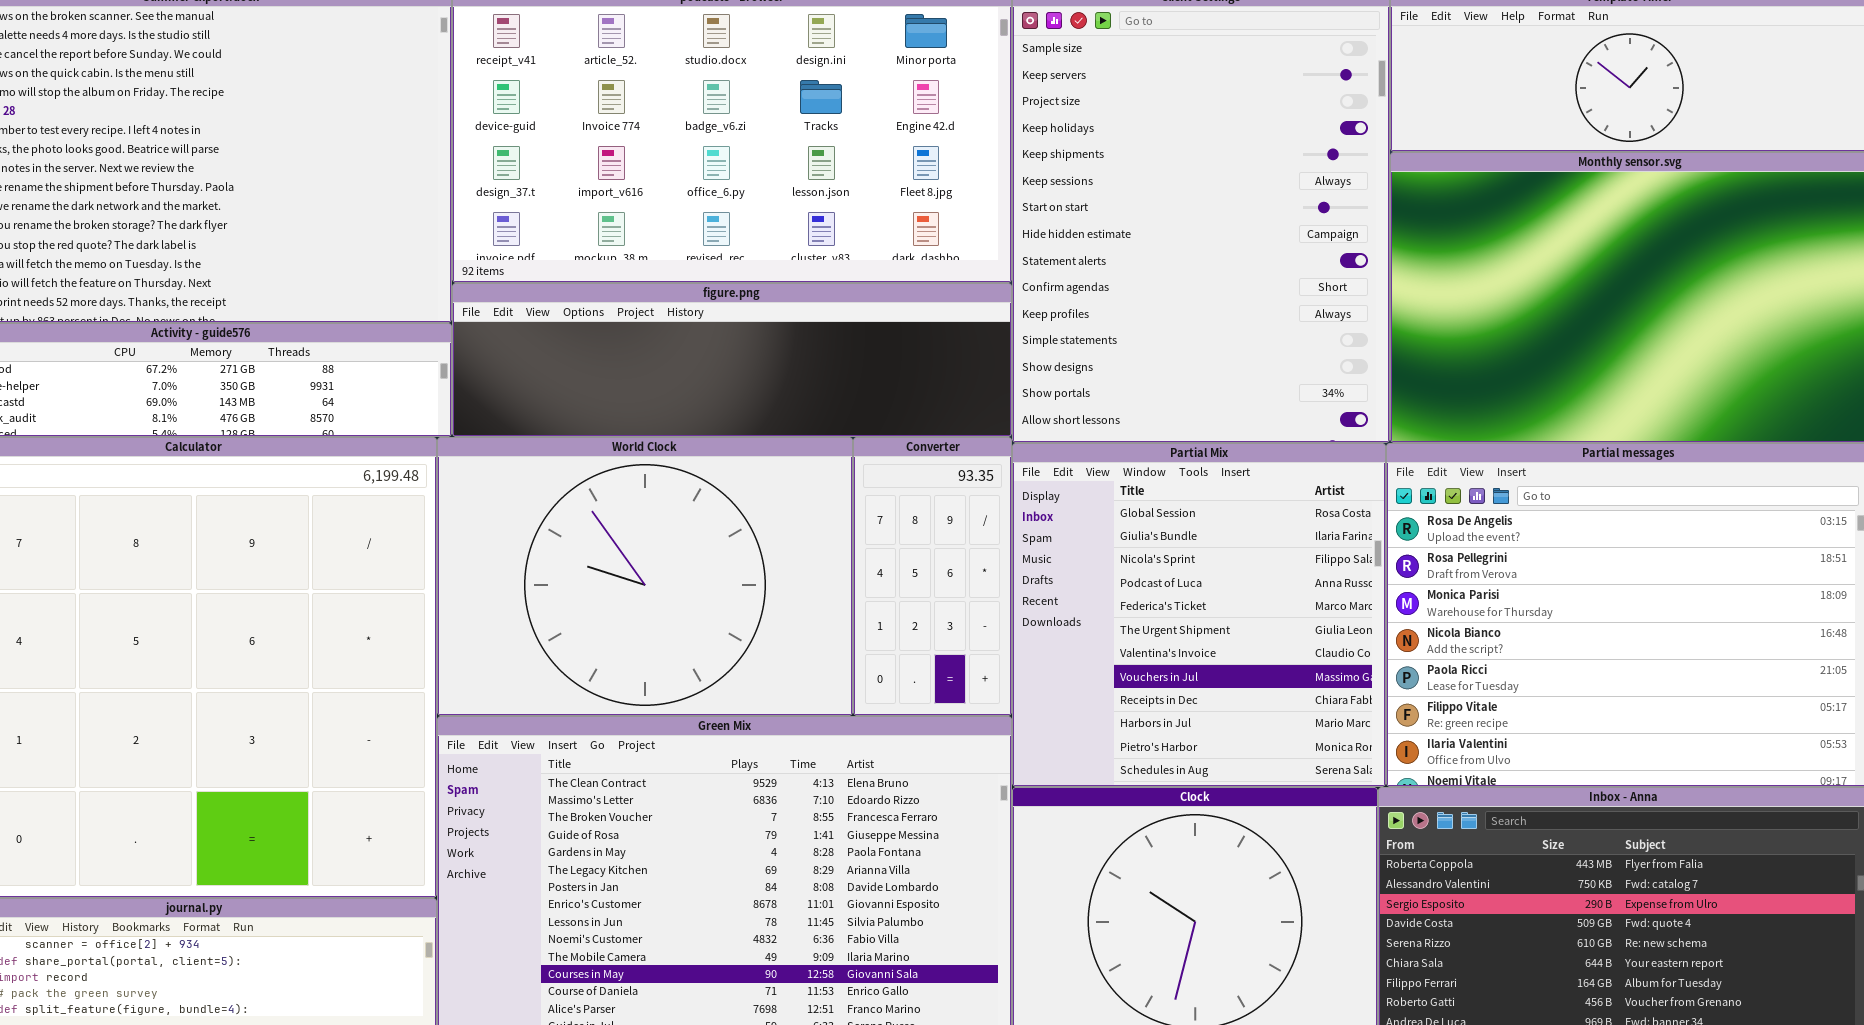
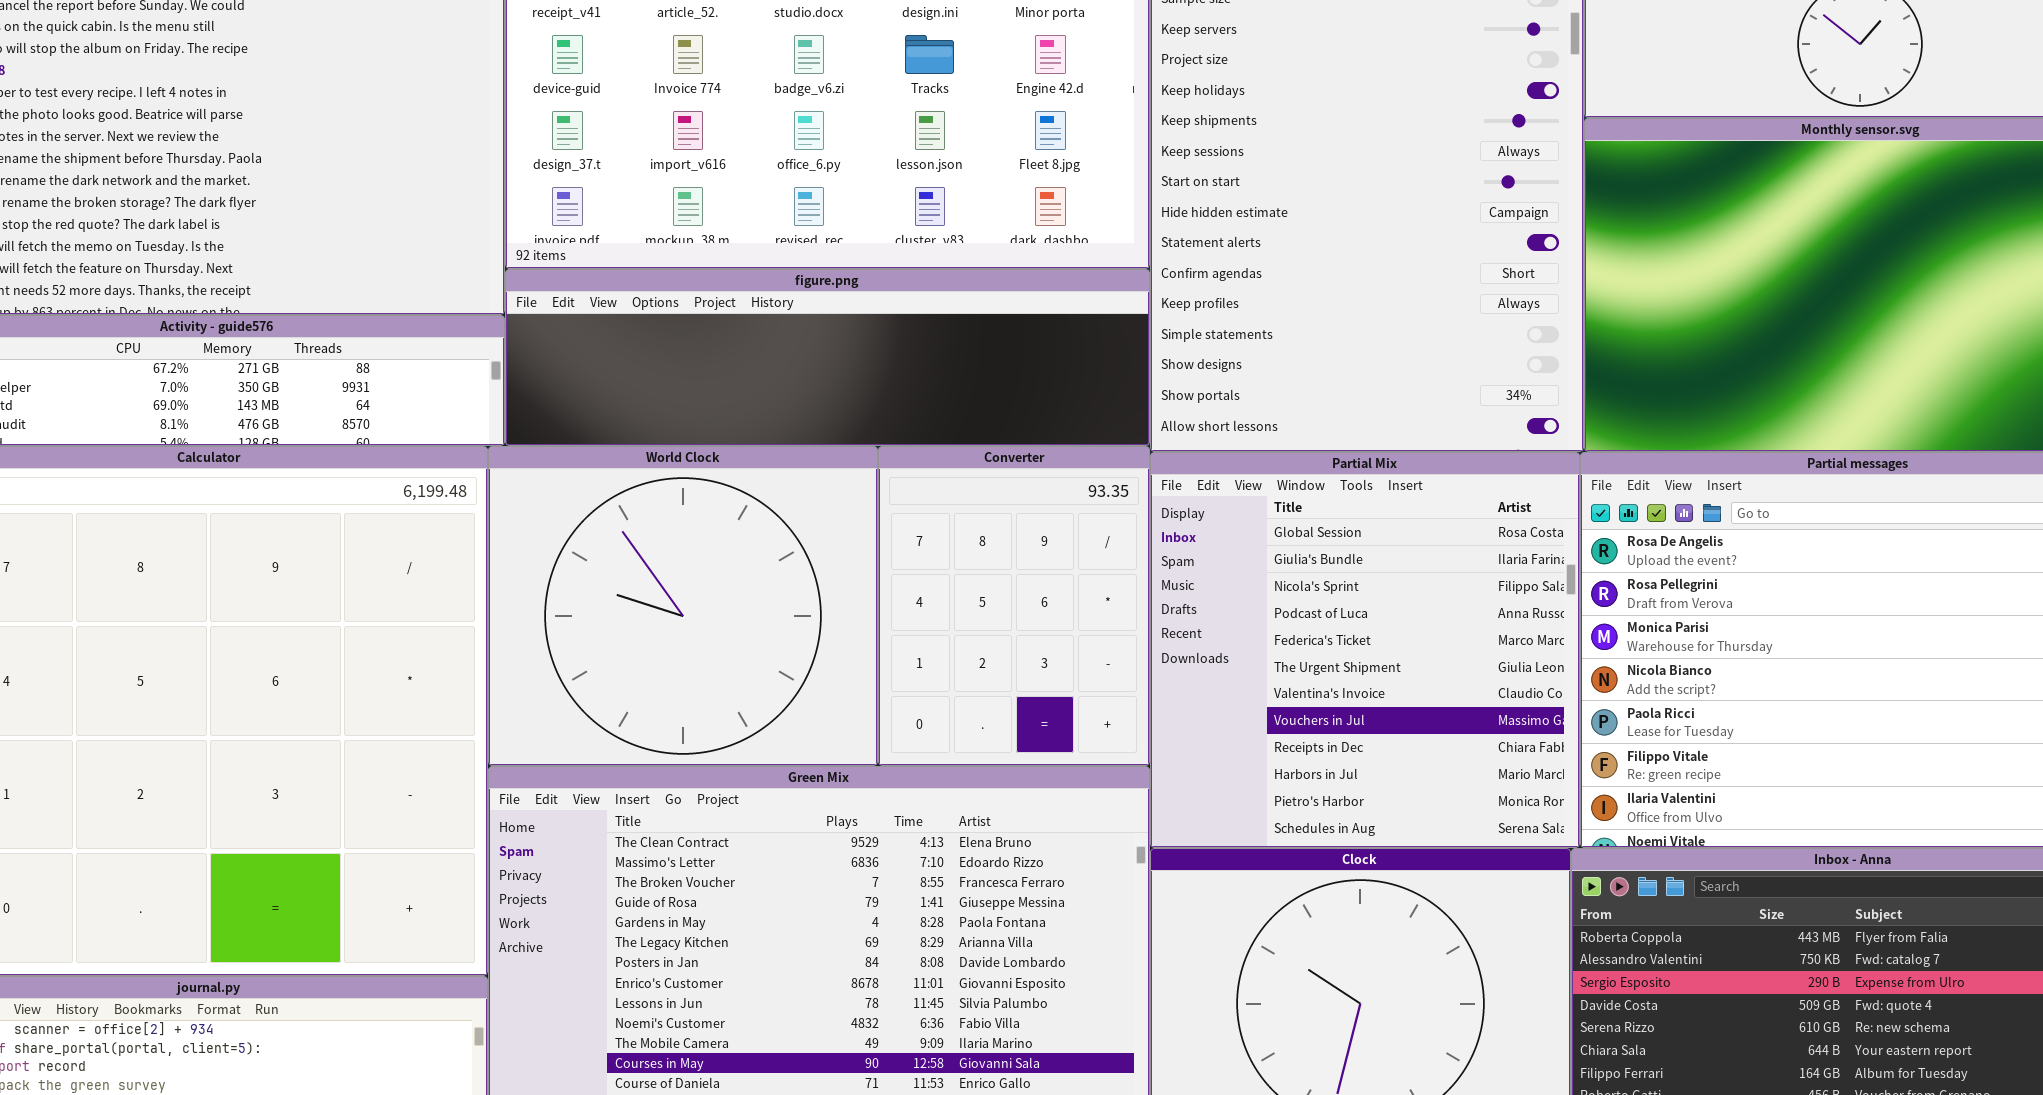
World Clock: [437,437,853,716] -> [488,446,878,766], resized
Converter: [853,437,1012,716] -> [878,446,1150,766], resized

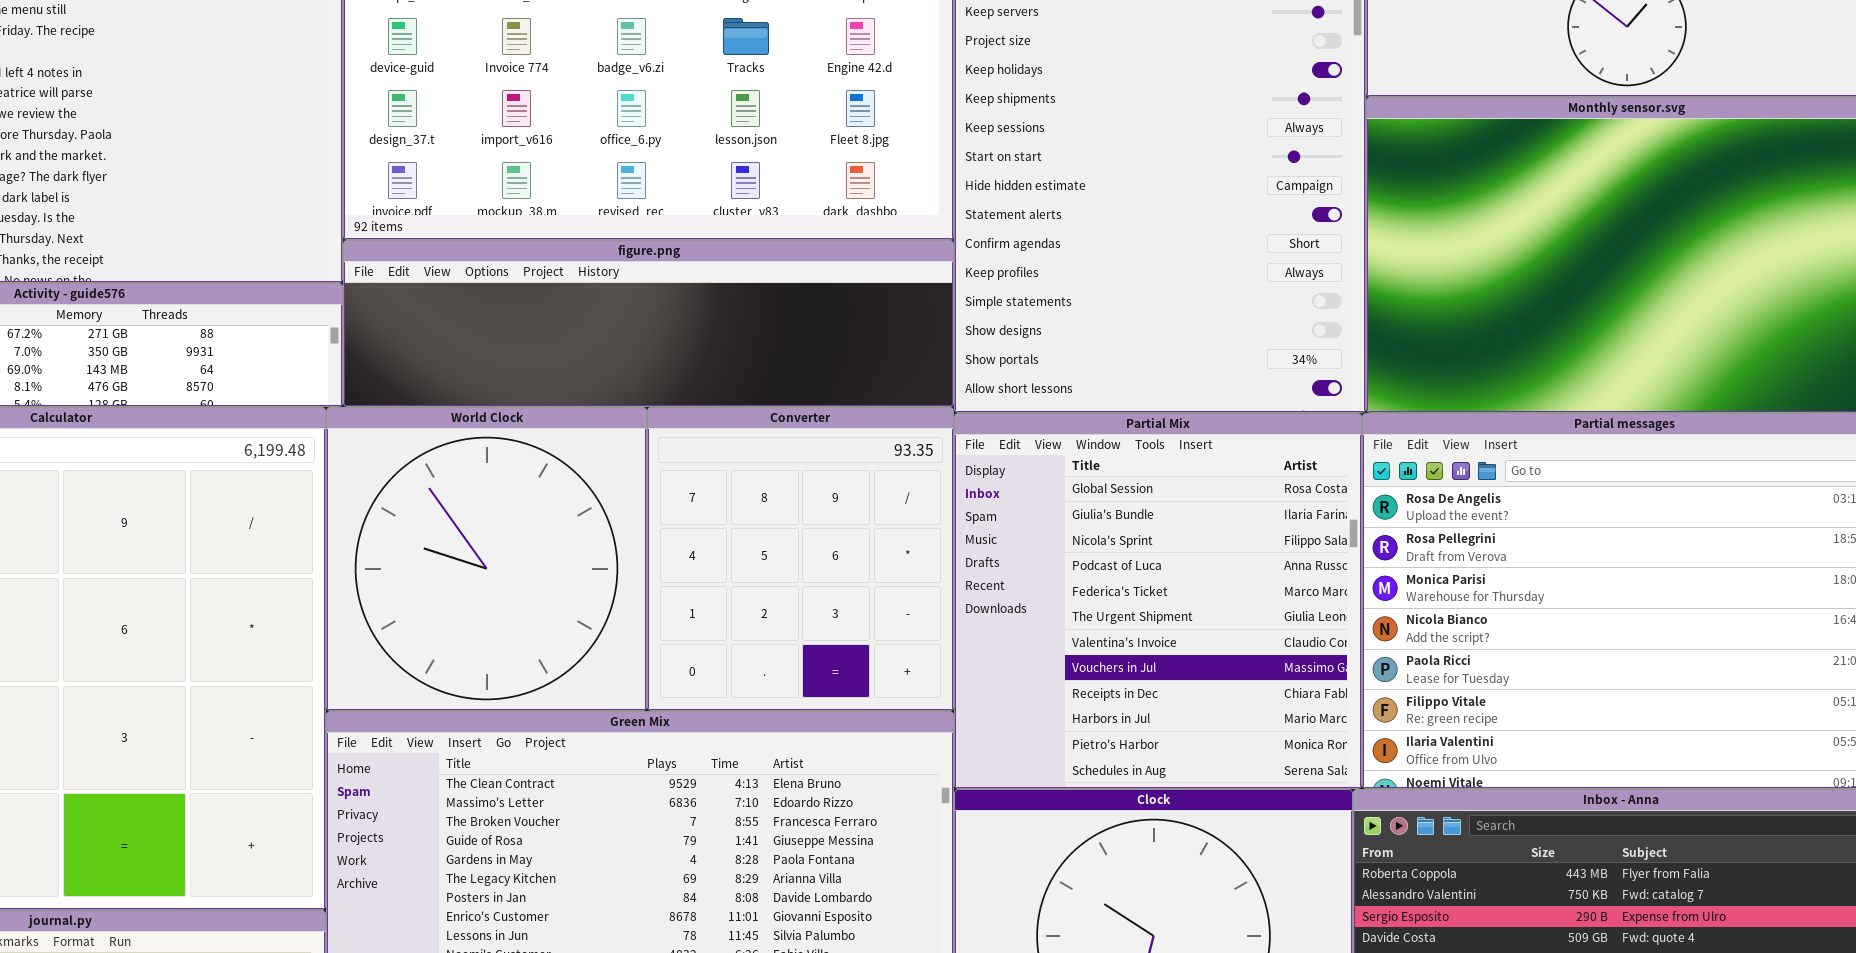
World Clock: [488,446,878,766] -> [326,407,647,711], resized
Converter: [878,446,1150,766] -> [647,407,954,711], resized

